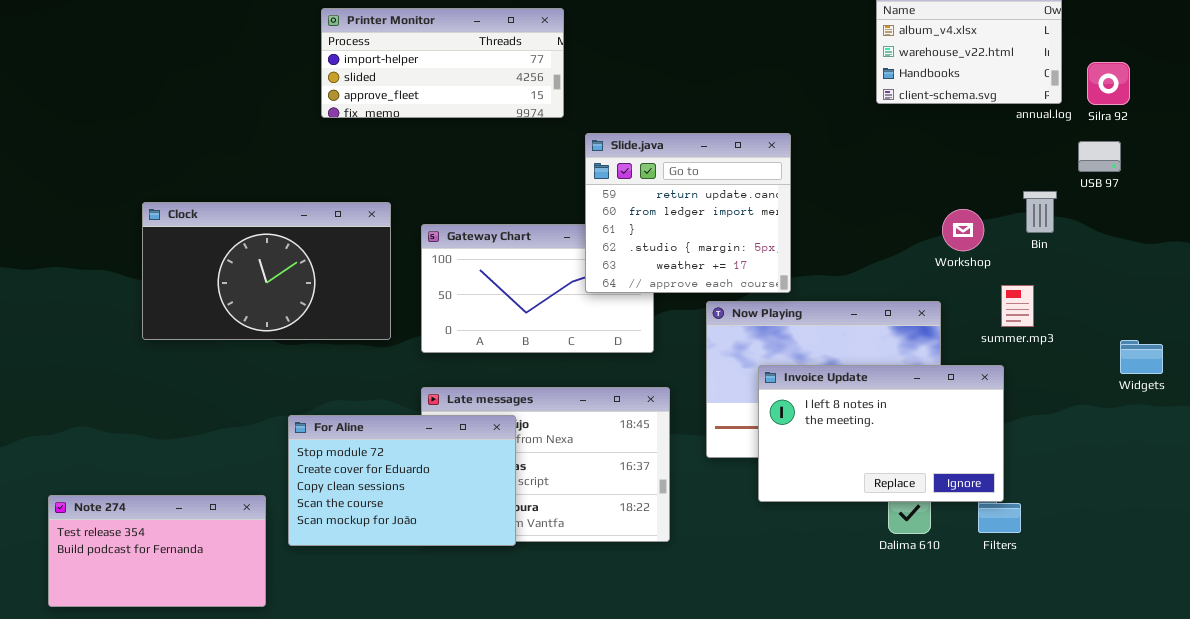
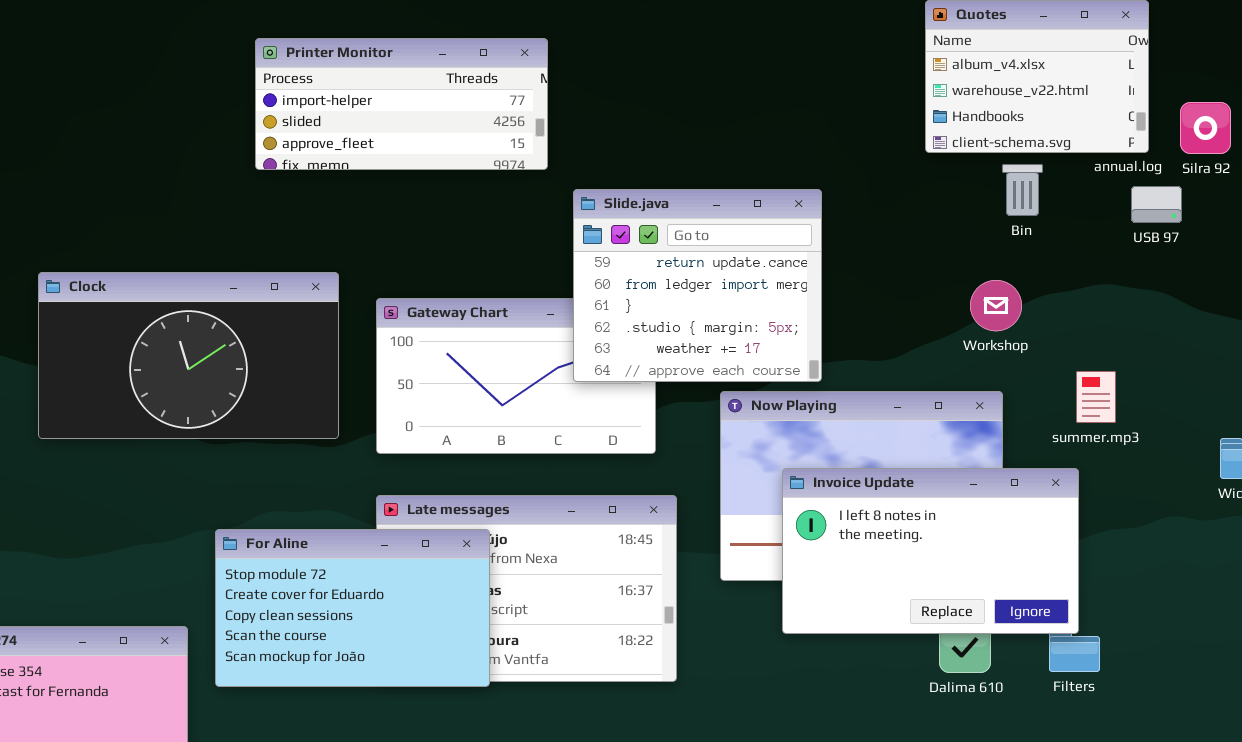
USB 97: [1078,141,1121,172] -> [1131,186,1182,223], moved
Bin: [1023,191,1057,233] -> [1002,164,1043,216], moved
Workshop: [942,209,984,251] -> [970,280,1022,331], moved

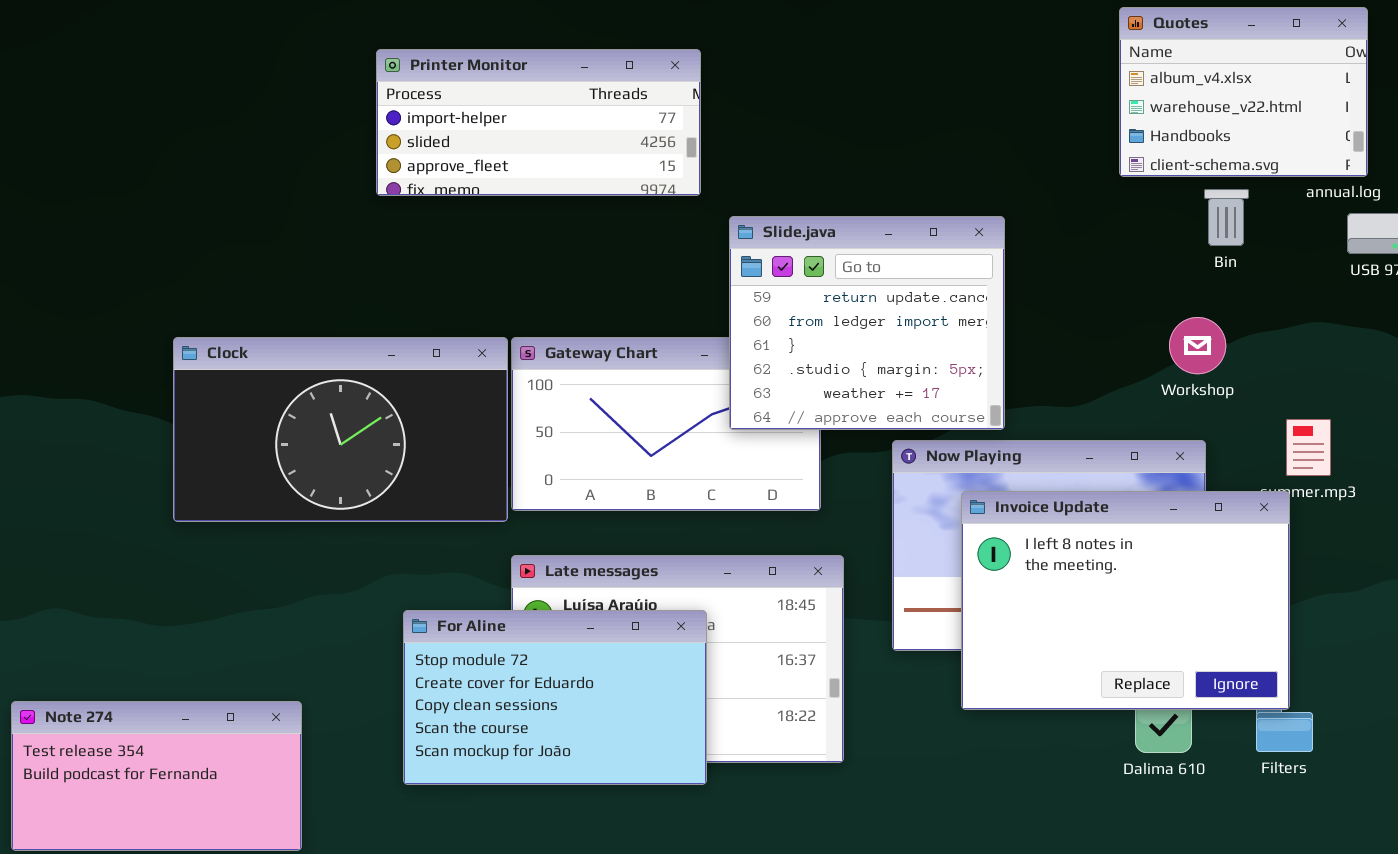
Clock: [38,272,339,439] -> [173,337,508,522], moved
Invoice Update: [782,468,1079,634] -> [961,491,1290,710], resized
For Aline: [215,529,490,687] -> [403,610,707,785], moved

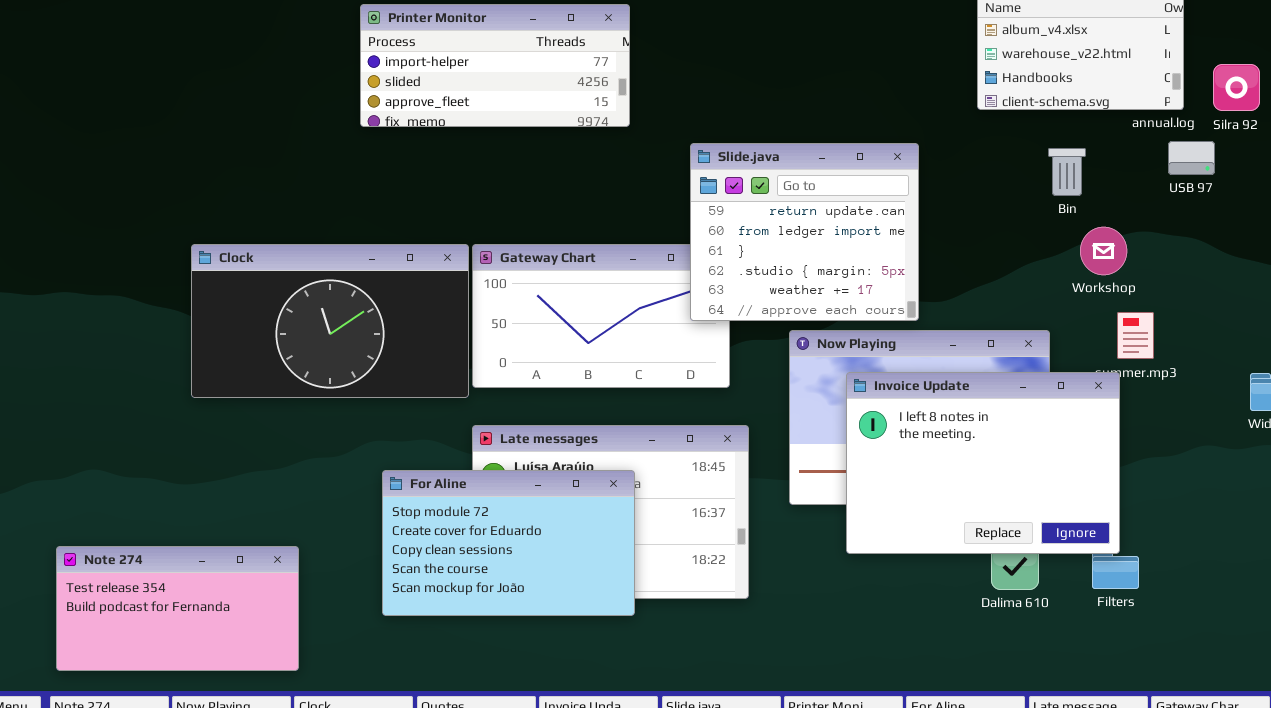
Bin: [1204,189,1249,246] -> [1048,148,1086,196], moved
Slide.java: [729,216,1005,430] -> [690,143,919,321], moved
Workshop: [1169,317,1226,374] -> [1080,227,1127,275], moved

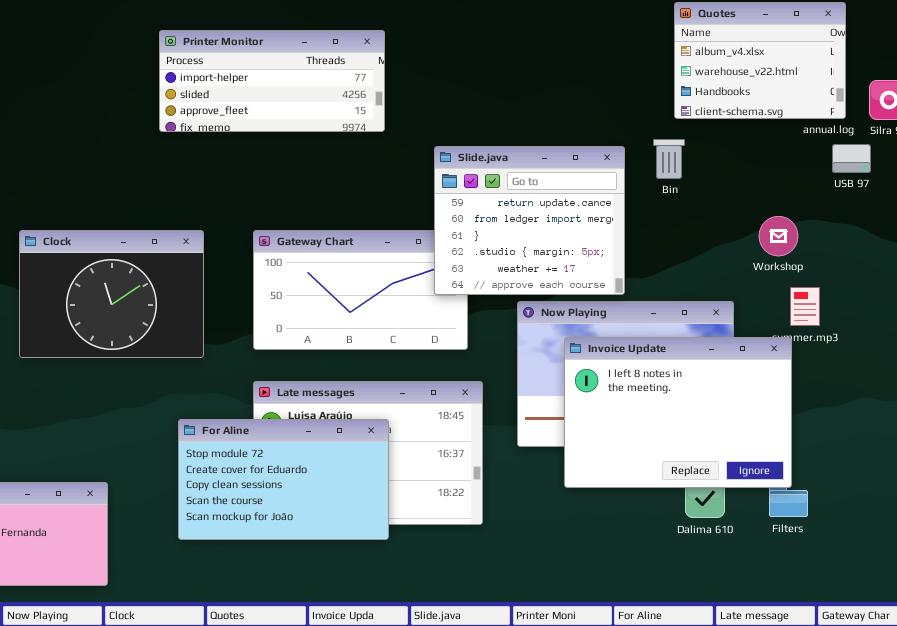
Bin: [1048,148,1086,196] -> [653,139,685,179], moved
Clock: [191,244,469,398] -> [19,230,204,358], resized

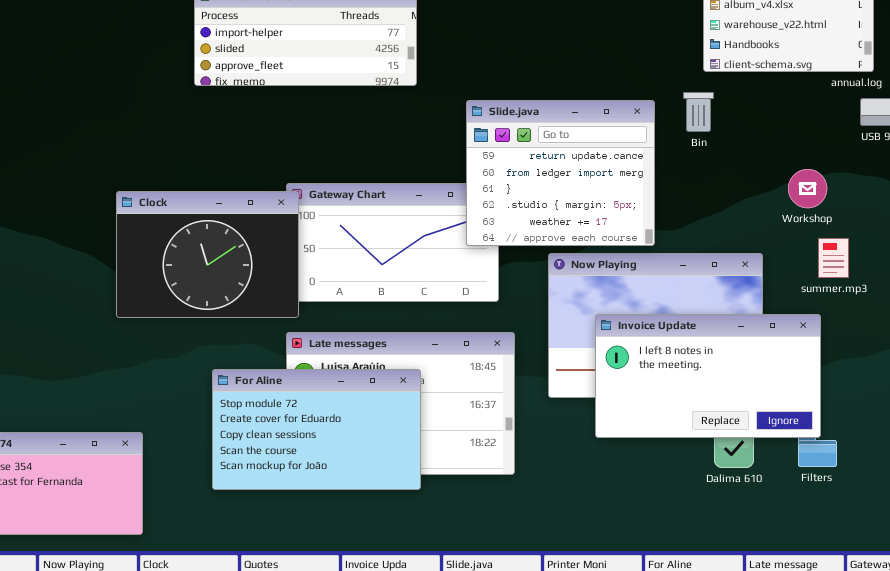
Clock: [19,230,204,358] -> [116,191,299,318], moved
Invoice Update: [564,337,792,488] -> [595,314,821,438], resized

